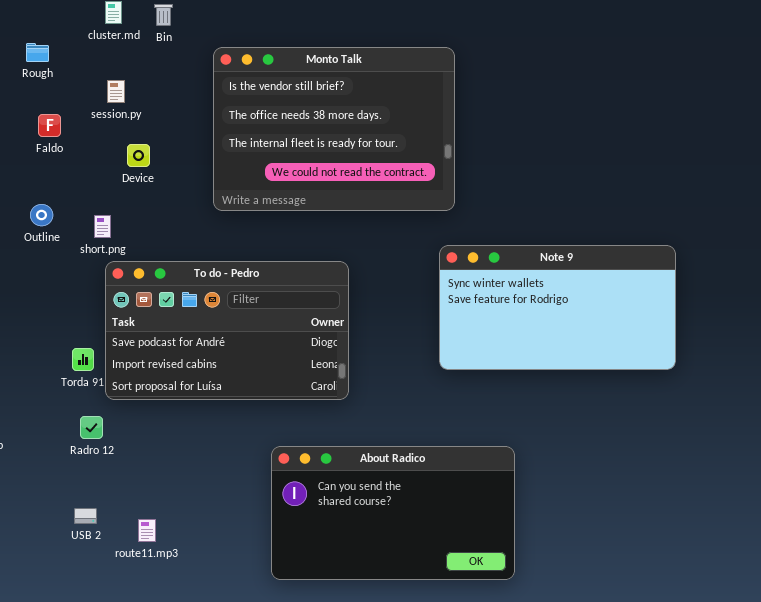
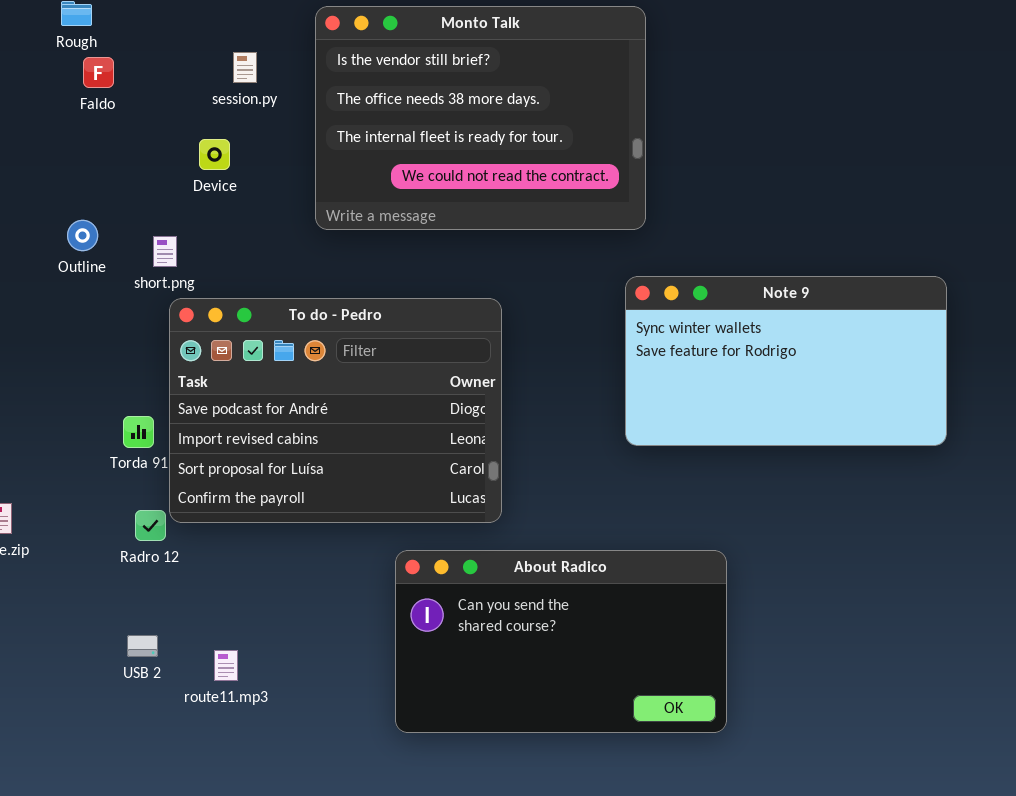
session.py: [107,80,125,103] -> [233,52,257,83], moved
Faldo: [38,114,61,137] -> [83,57,114,88], moved
To do - Pedro: [105,261,349,400] -> [169,298,502,523], resized

